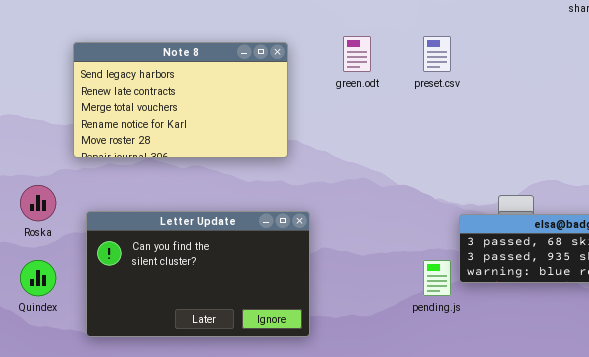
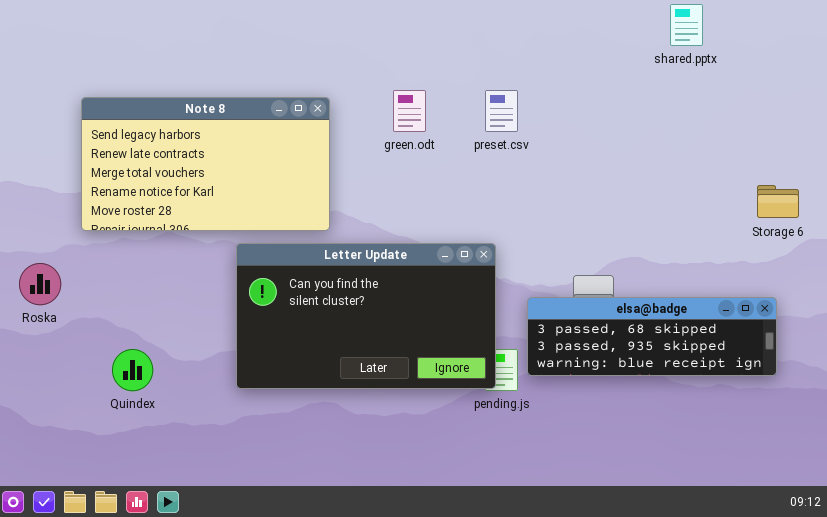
Letter Update: [86,211,310,337] -> [236,243,496,389], moved
Quindex: [20,260,56,296] -> [112,349,153,391], moved

